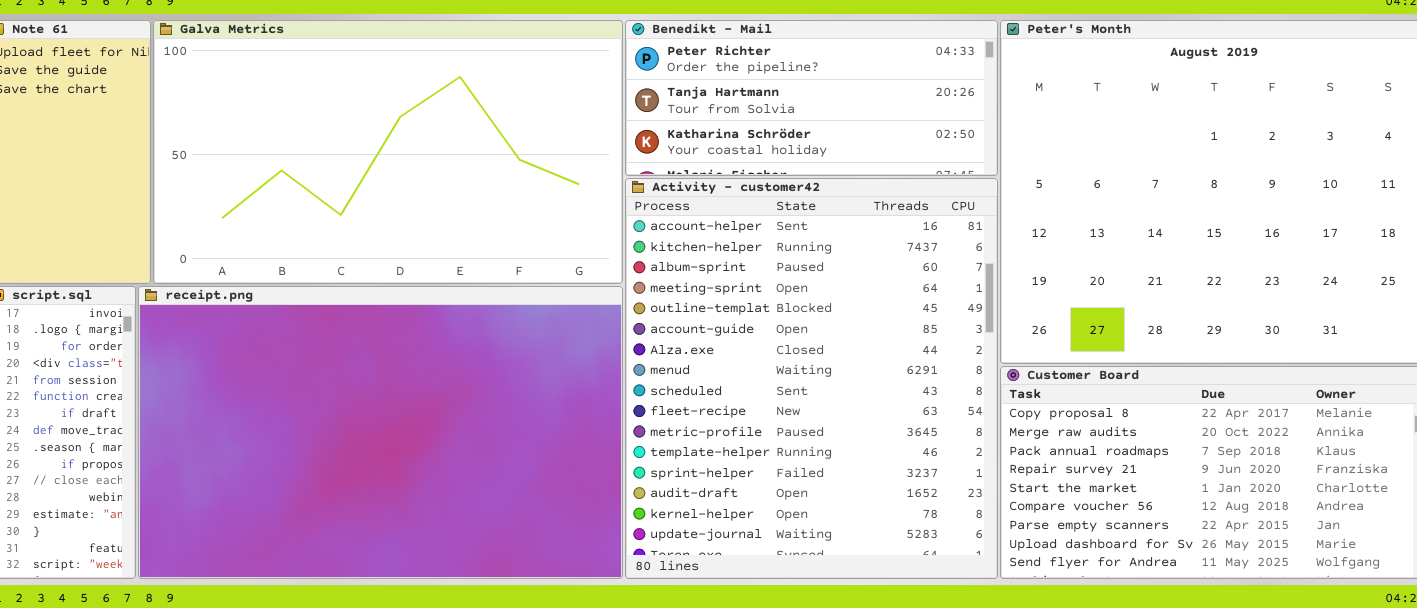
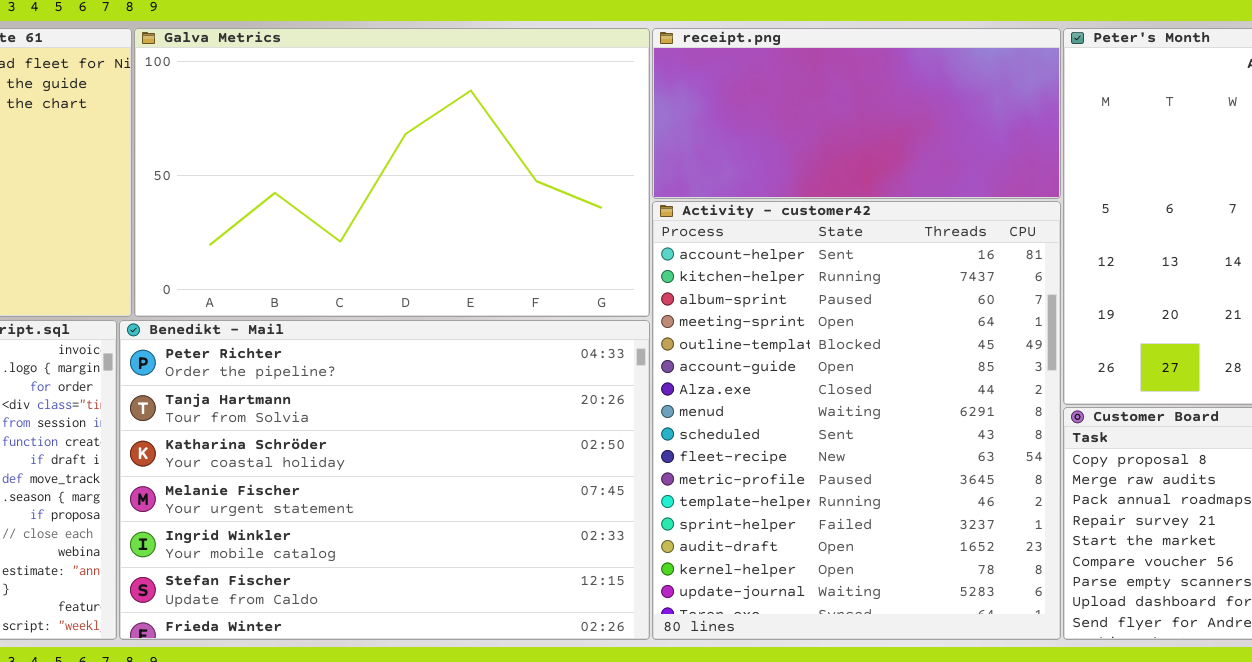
Benedikt - Mail: [625,20,998,176] -> [119,320,650,640], moved, resized
receipt.png: [138,286,623,579] -> [652,28,1061,199], moved, resized

